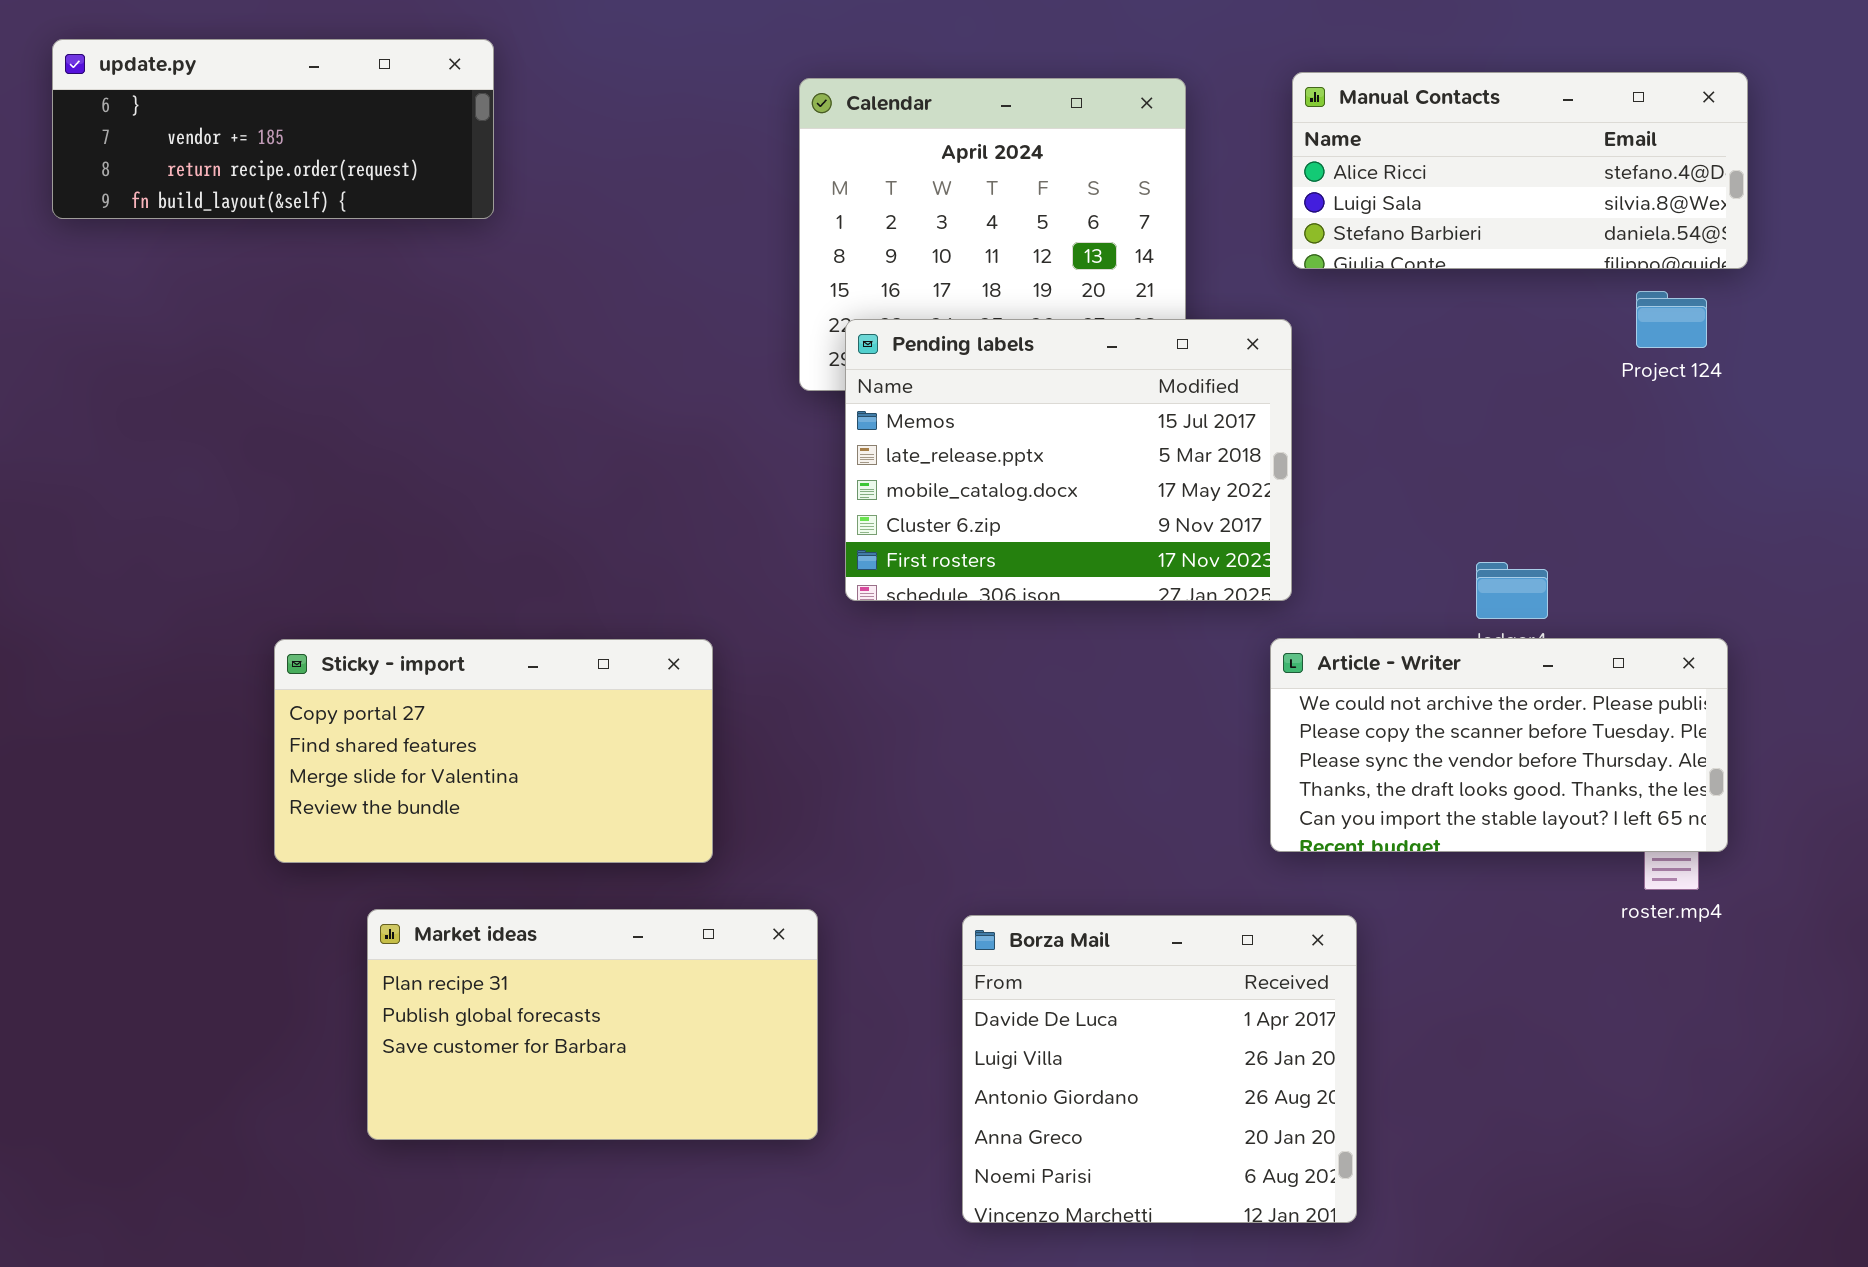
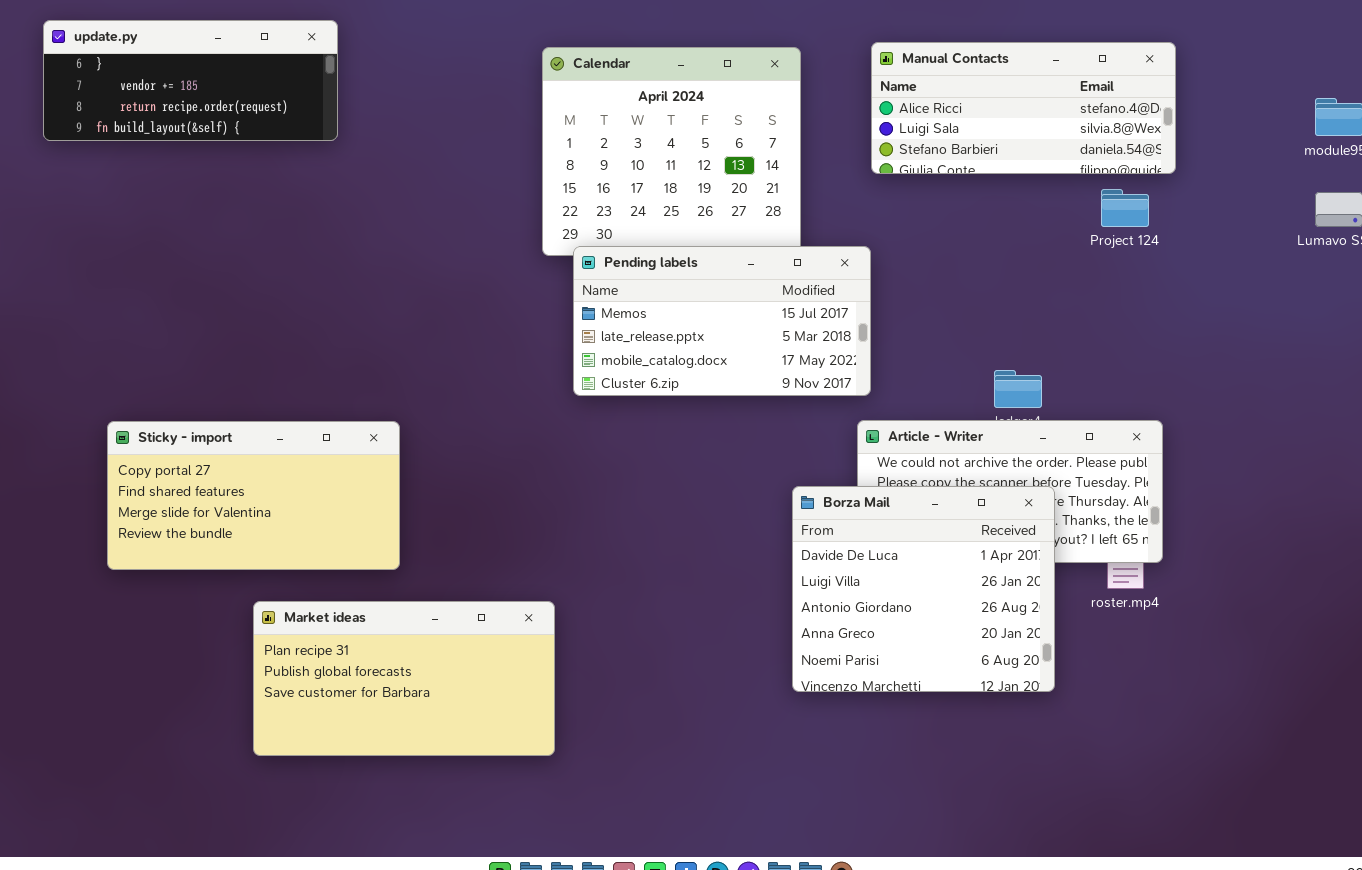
Pending labels: [845,319,1292,601] -> [573,246,871,396], resized
Sticky - import: [274,639,713,863] -> [107,421,400,570], moved
Borza Mail: [962,915,1357,1223] -> [792,486,1055,692], moved

